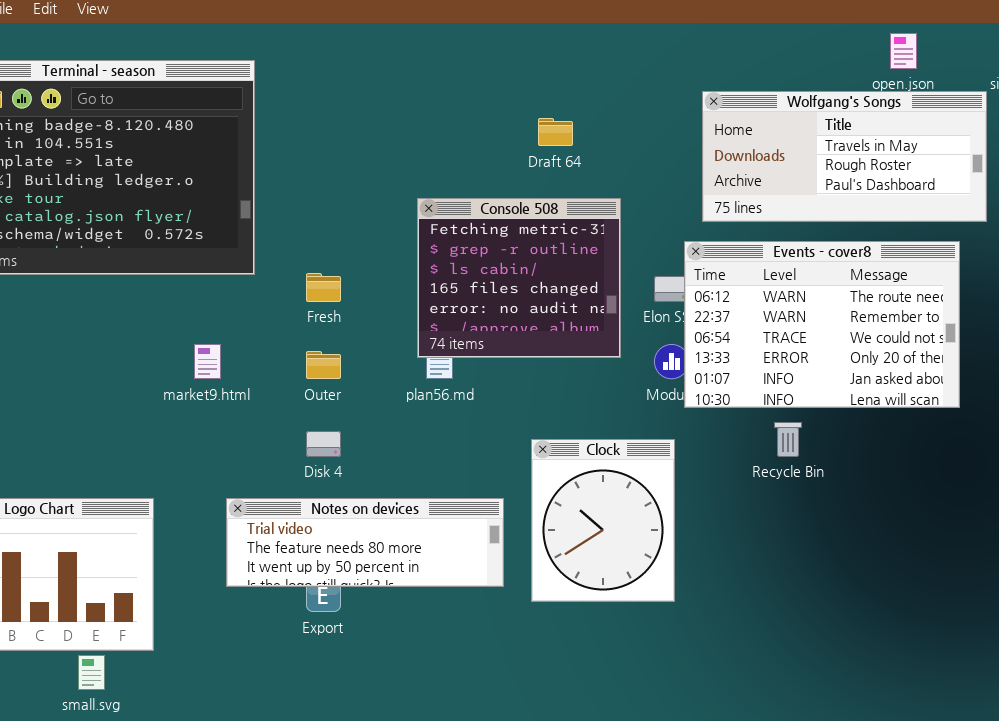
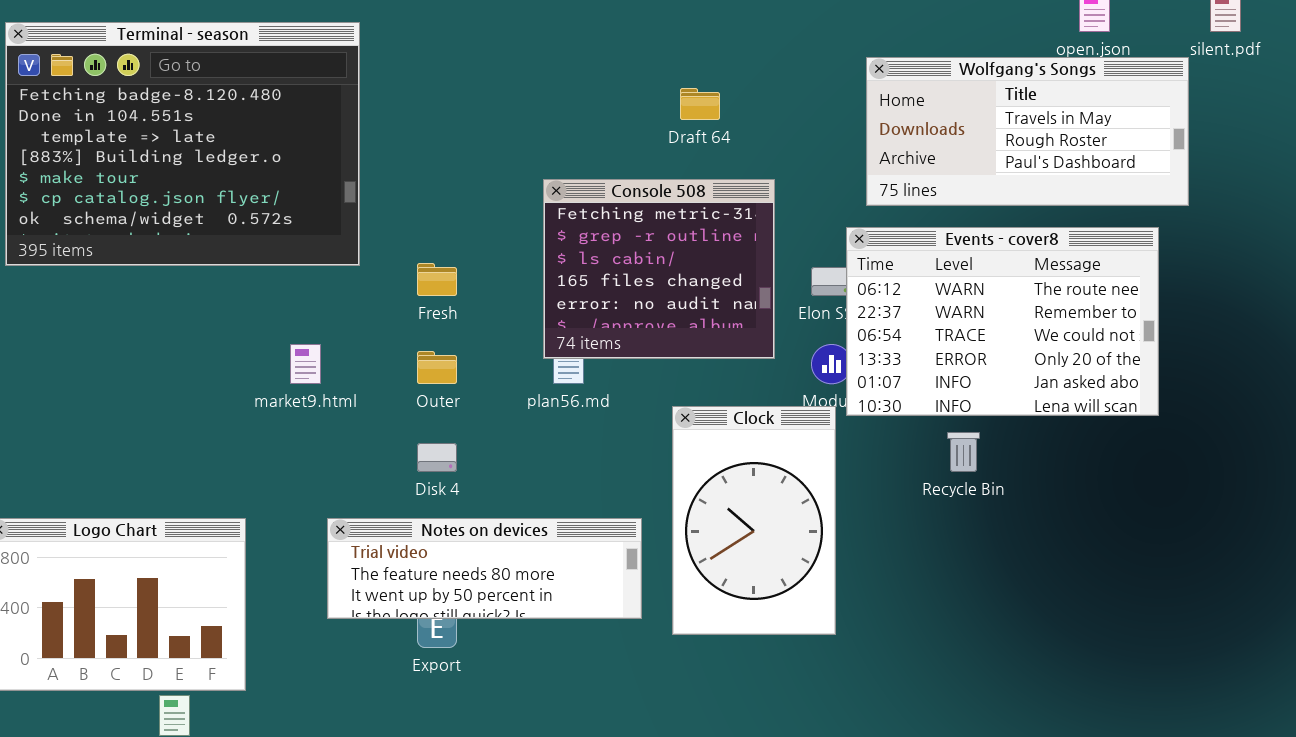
Clock: [531,439,675,602] -> [672,406,836,635], resized

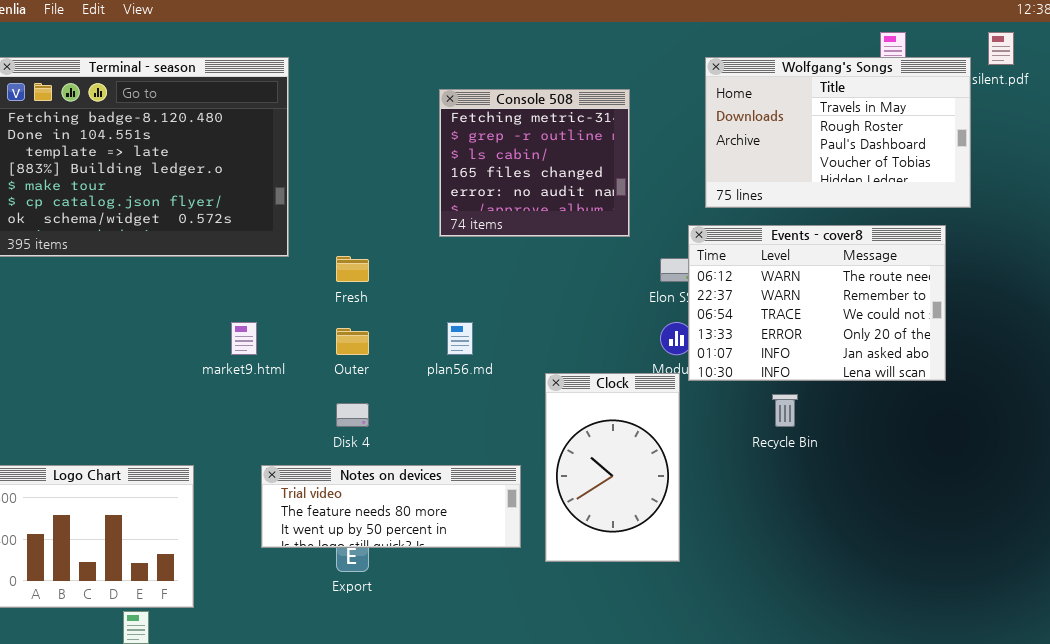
Wolfgang's Songs: [866,57,1189,206] -> [705,57,971,208], resized
Console 508: [543,179,775,359] -> [439,89,630,237], moved

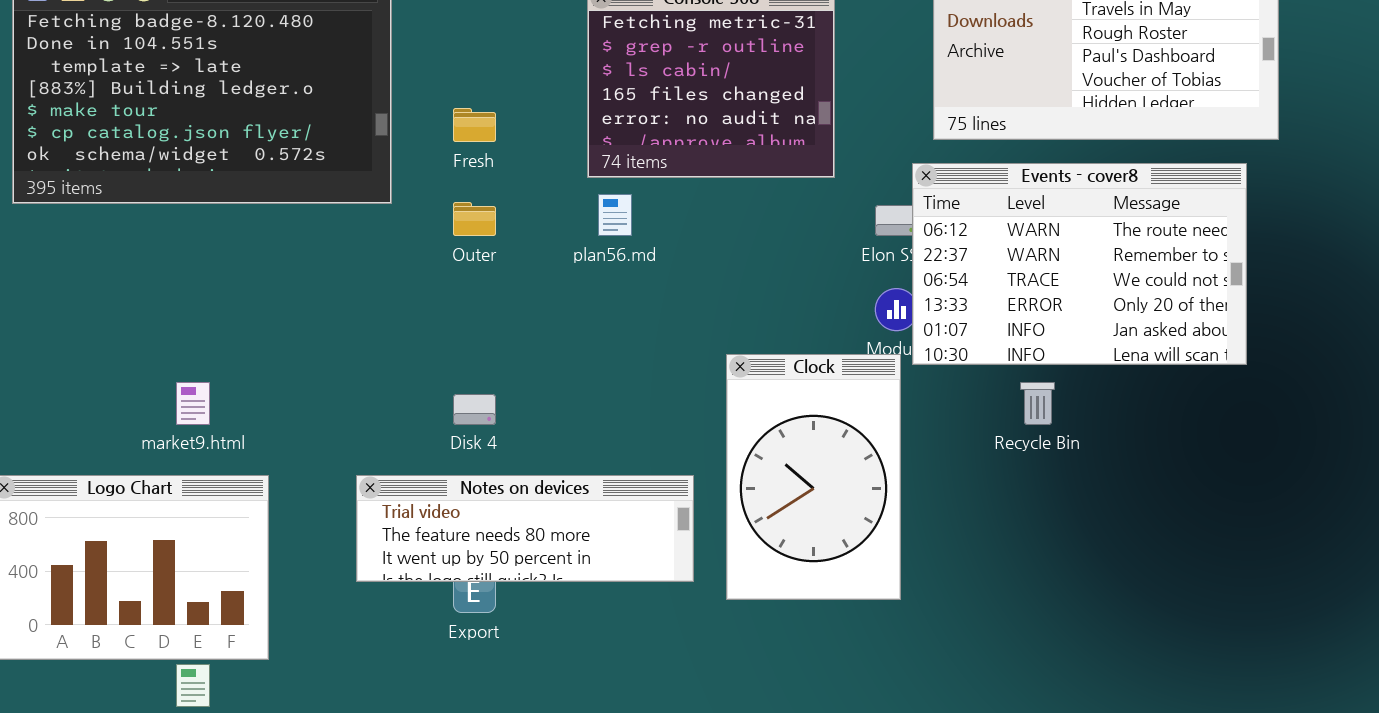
Fresh: [336,256,369,282] -> [453,108,496,142], moved
market9.html: [231,322,257,355] -> [176,382,210,425], moved
plan56.md: [447,322,473,355] -> [598,194,632,236], moved
Outer: [336,328,369,355] -> [453,202,496,236], moved

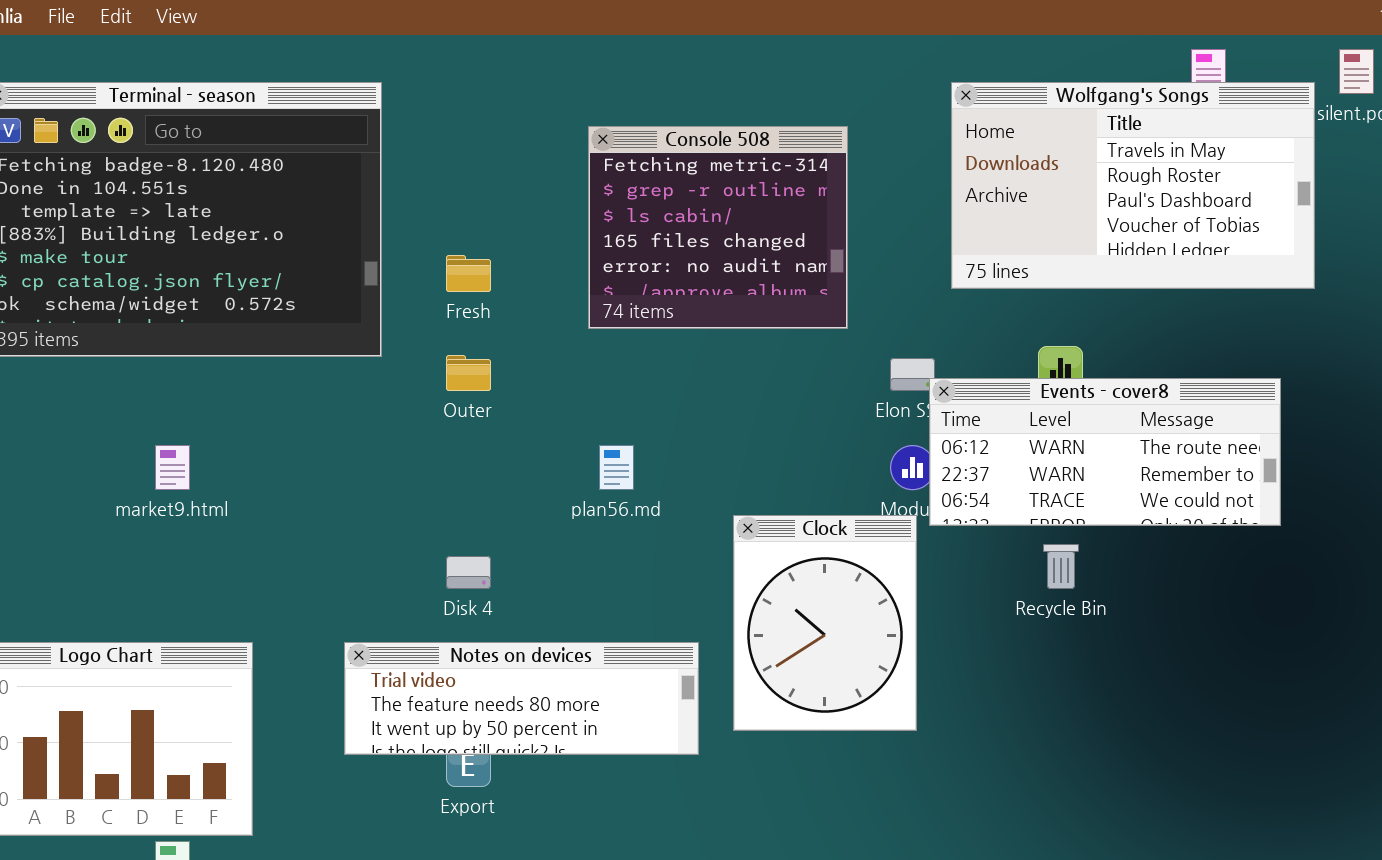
Events - cover8: [912,163,1247,365] -> [929,378,1281,526], resized
plan56.md: [598,194,632,236] -> [599,445,634,490], moved
Clock: [726,354,901,600] -> [733,515,917,731], resized
market9.html: [176,382,210,425] -> [155,445,190,490], moved

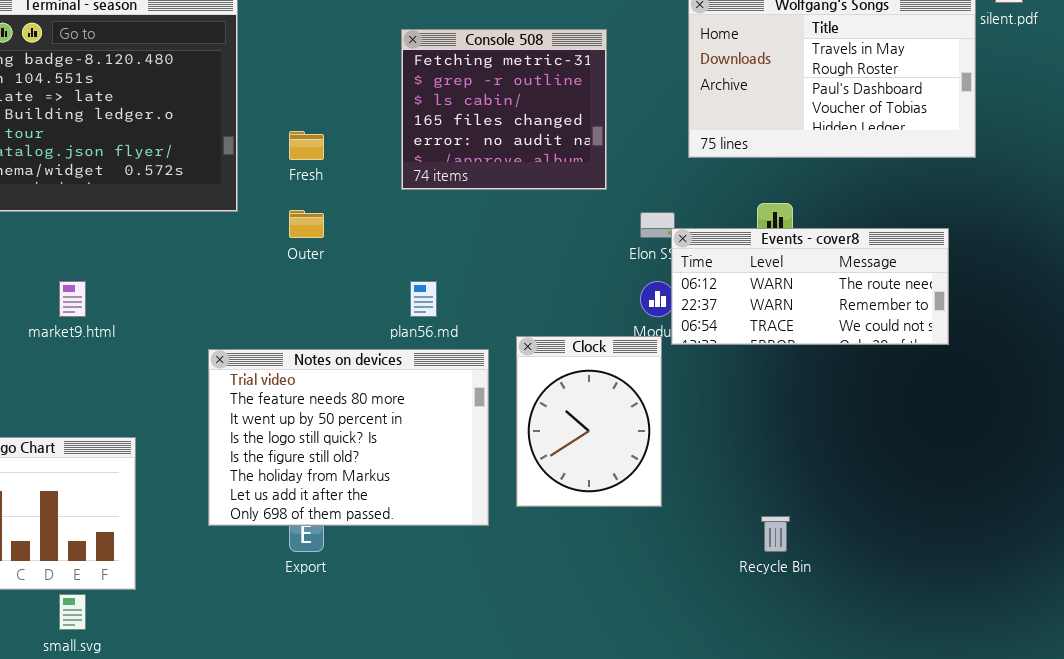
Recycle Bin: [1043,544,1079,589] -> [761,516,790,552], moved
Notes on devices: [344,642,699,755] -> [208,349,489,526], resized

